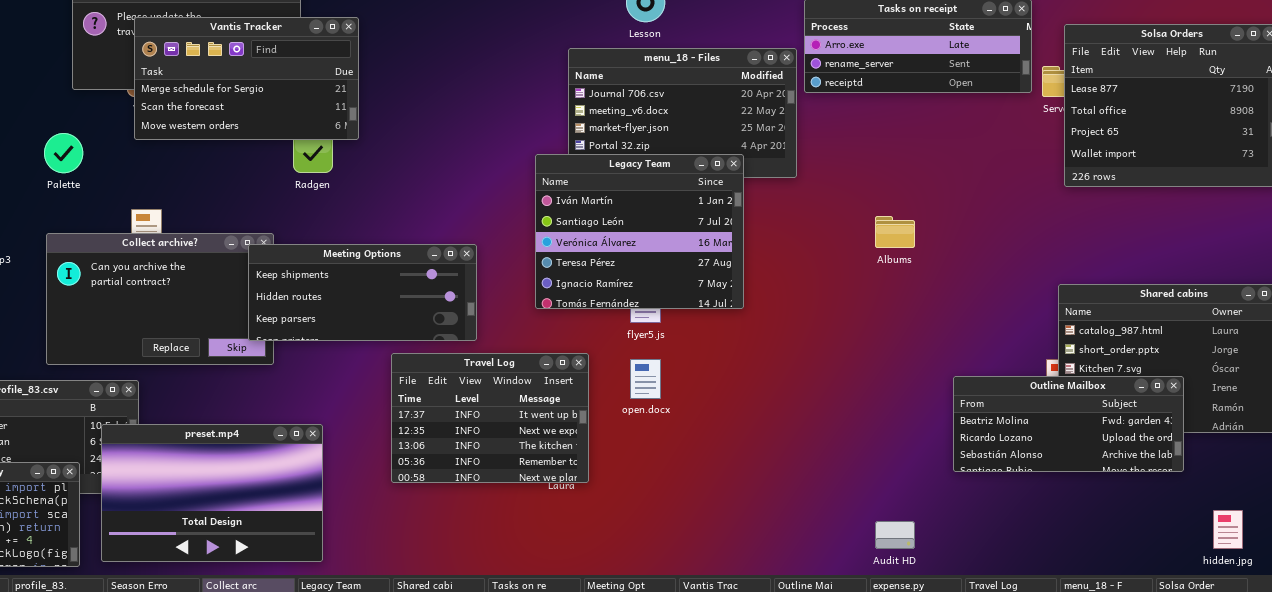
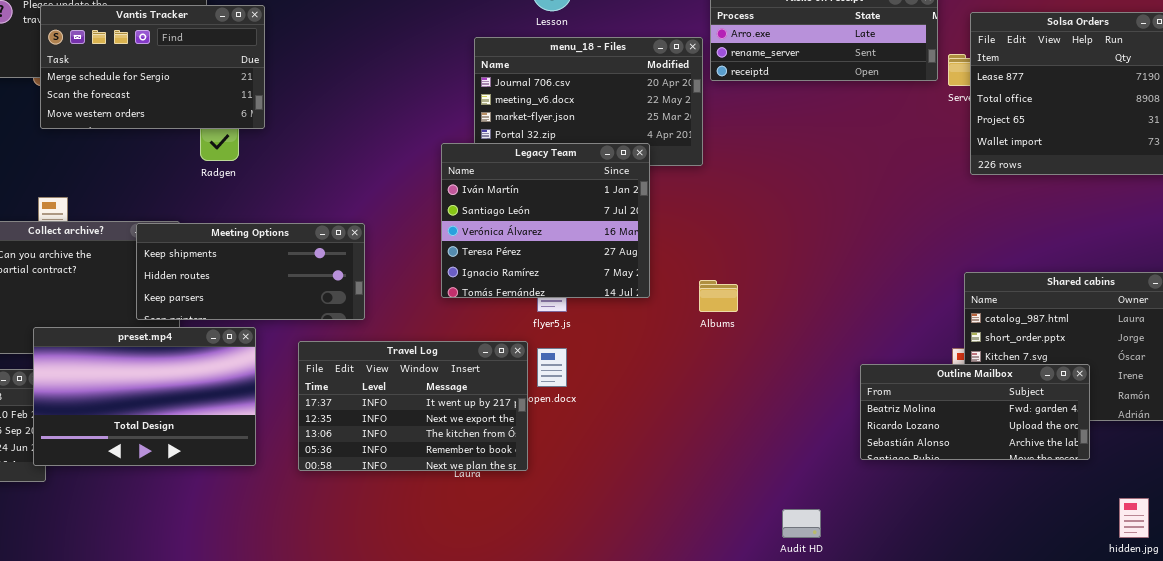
Albums: [875,216,915,248] -> [699,280,738,312], moved
Meeting Options: [248,244,477,341] -> [136,223,365,320], moved
Travel Log: [391,353,589,483] -> [298,341,528,471], resized
preset.mp4: [101,424,323,562] -> [33,327,256,466], moved

